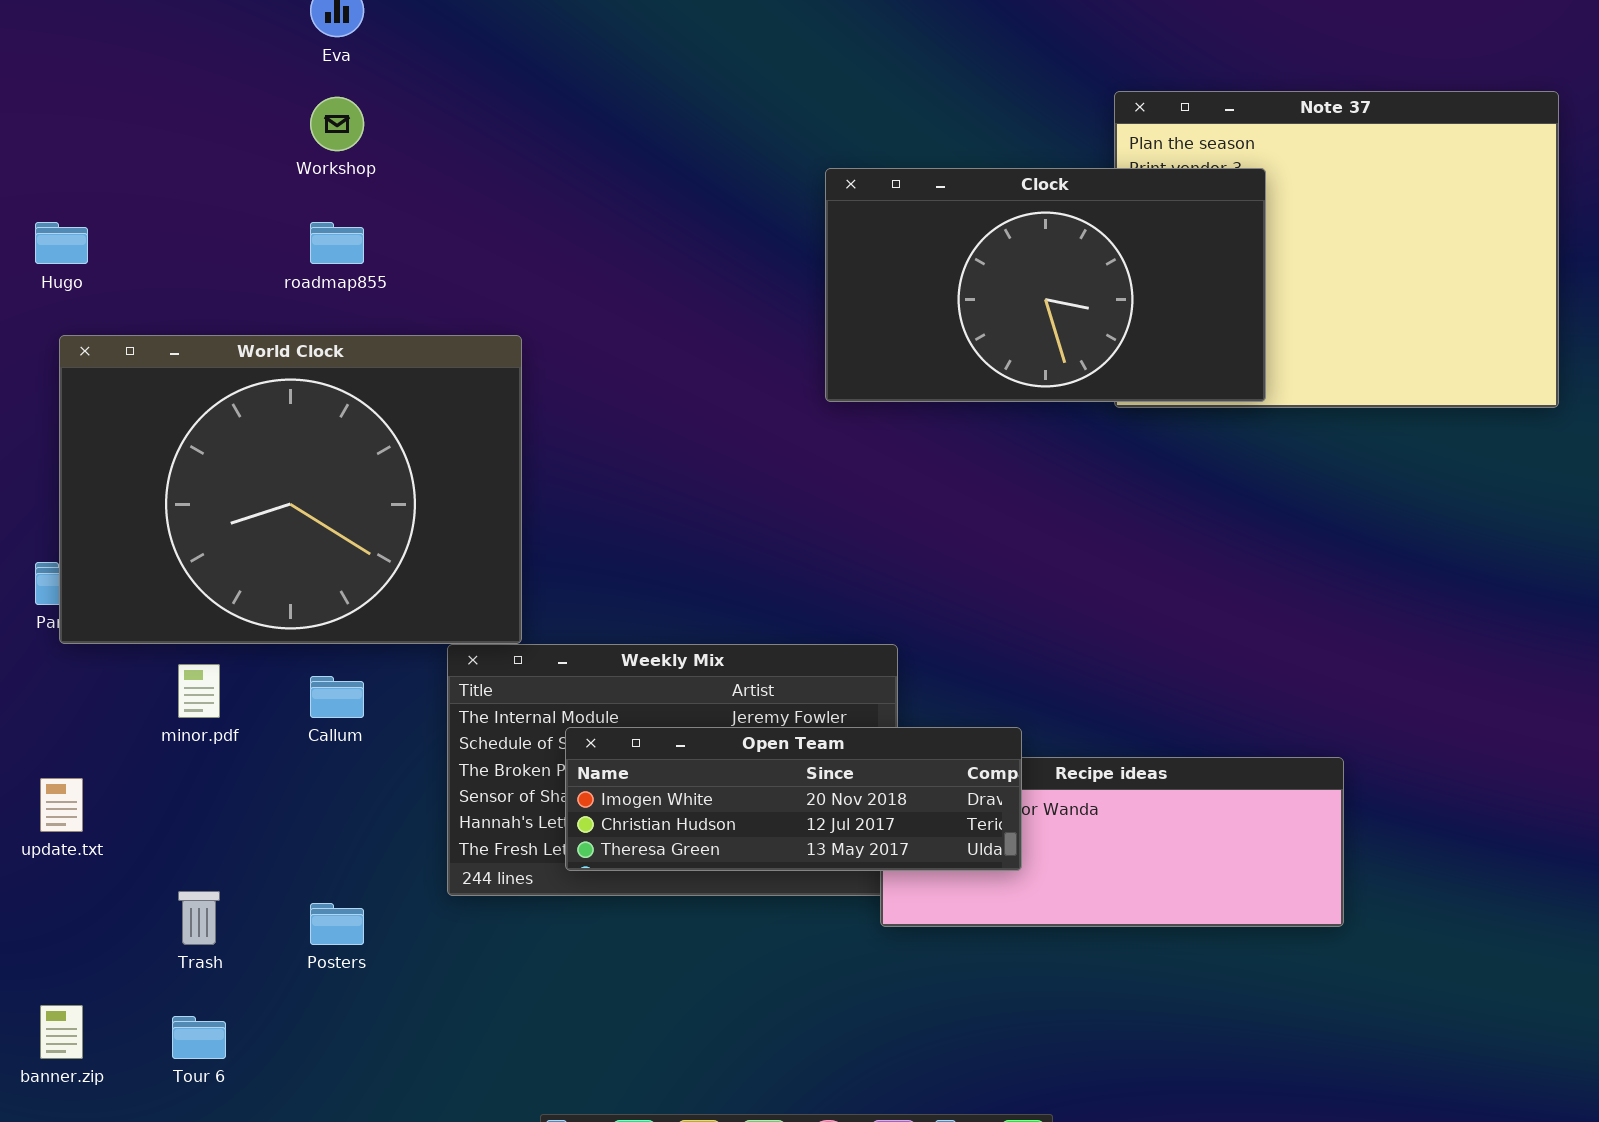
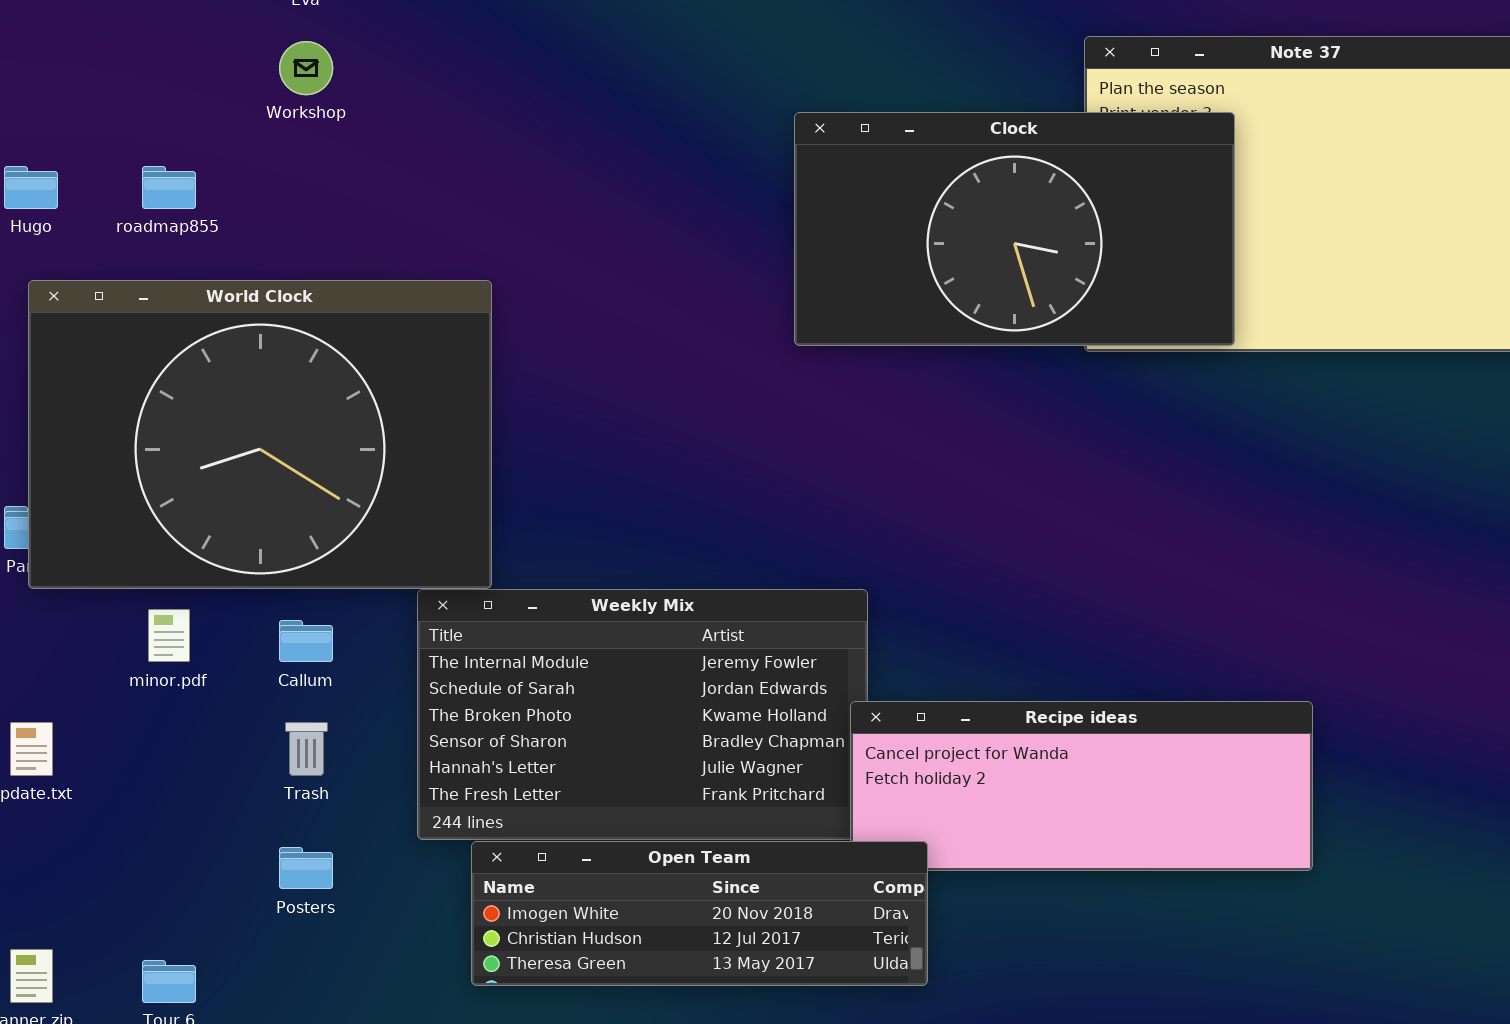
roadmap855: [310,222,364,264] -> [142,166,196,209], moved
Open Team: [565,727,1022,871] -> [471,841,928,986], moved
Trash: [178,891,220,945] -> [285,722,328,776], moved

